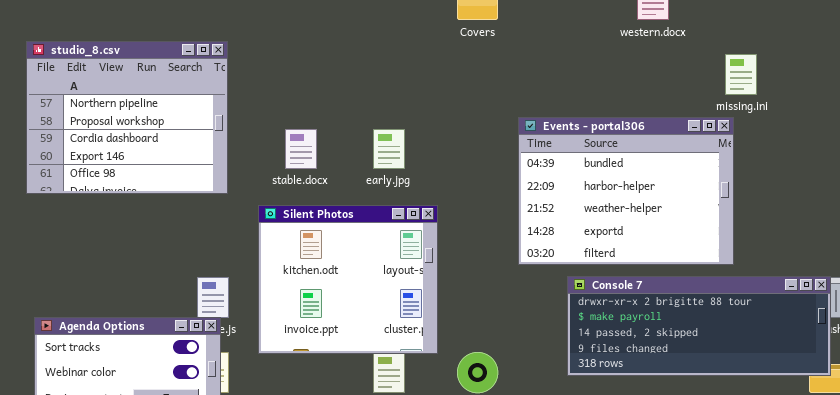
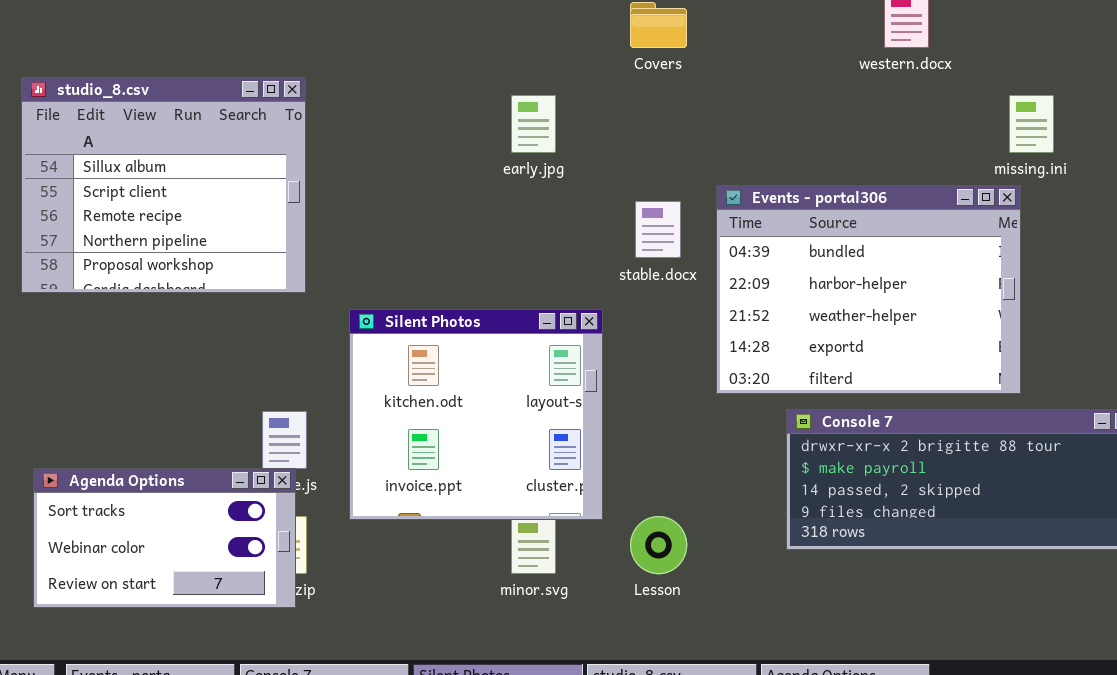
studio_8.csv: [26,41,228,194] -> [21,77,306,293], scrolled up 3 rows
stable.docx: [285,129,317,169] -> [635,201,681,258], moved
early.jpg: [373,129,405,169] -> [511,95,556,153], moved

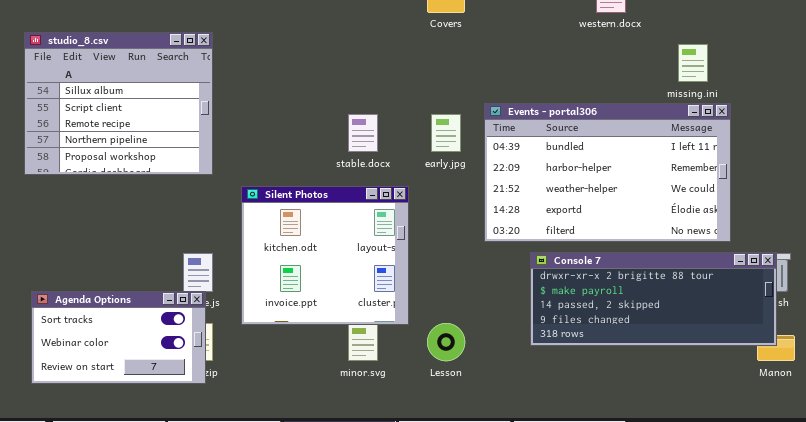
early.jpg: [511,95,556,153] -> [431,114,461,152], moved
Events - portal306: [716,185,1021,394] -> [484,103,731,242], resized
stable.docx: [635,201,681,258] -> [348,114,378,152], moved

